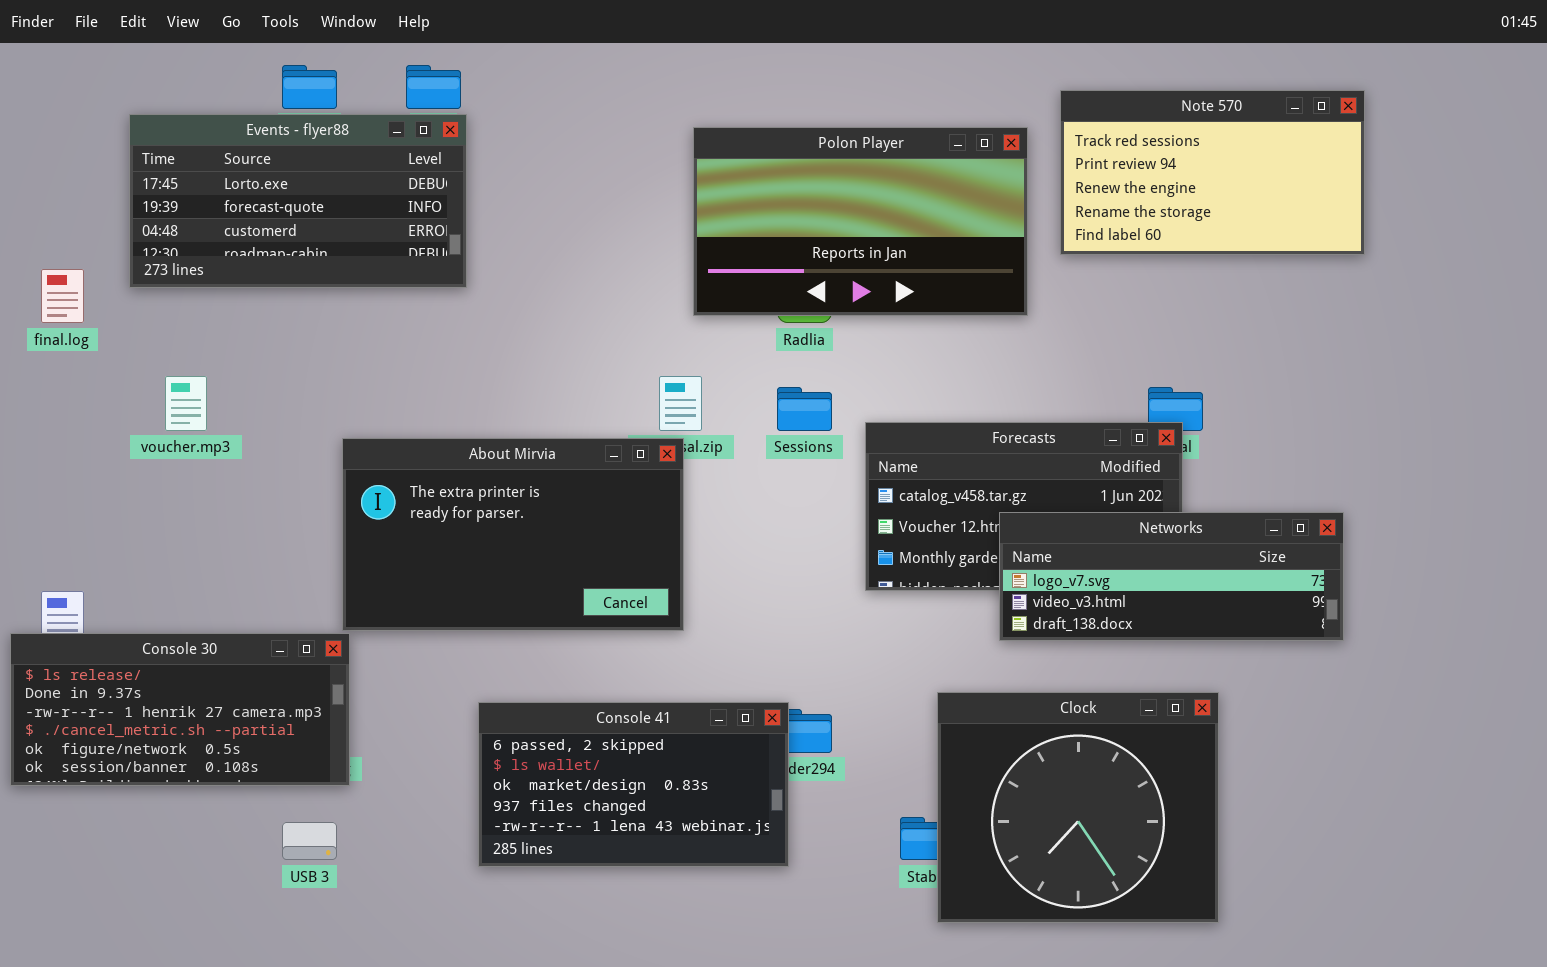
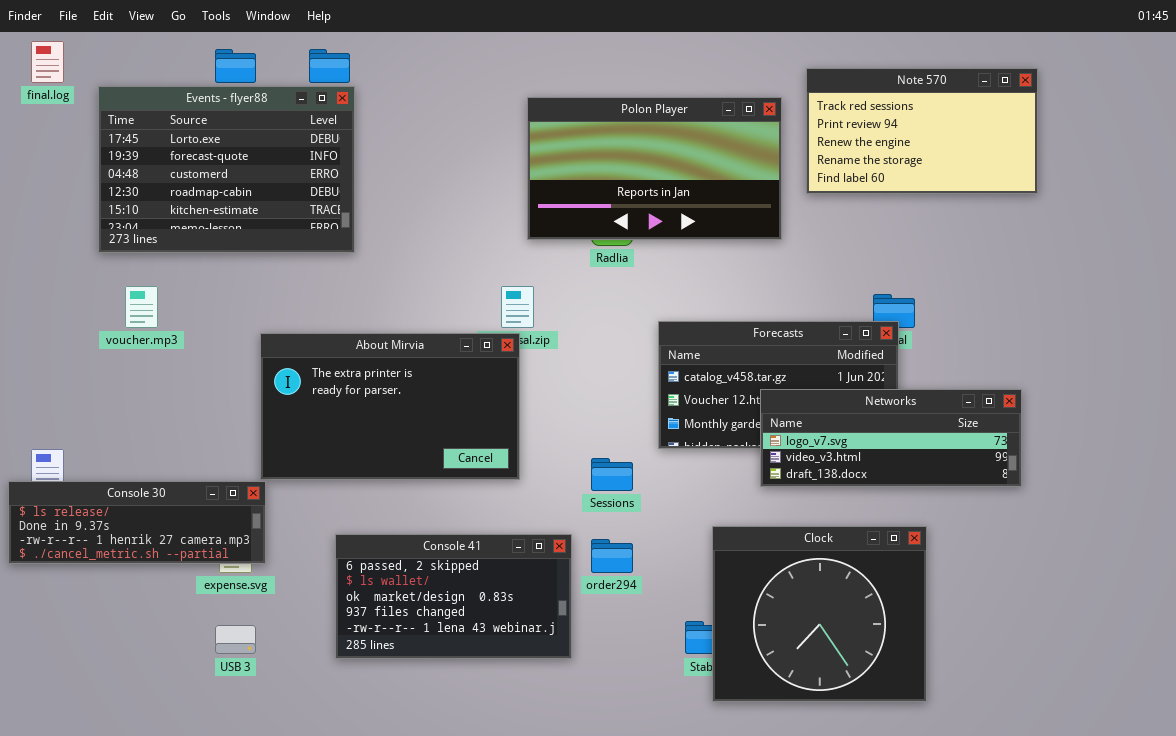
Events - flyer88: [129,114,467,288] -> [98,86,355,253], resized
final.log: [41,269,84,323] -> [31,41,64,83], moved
Sessions: [777,387,832,431] -> [591,458,633,491], moved
Console 30: [10,633,350,786] -> [8,481,266,564], resized
Console 41: [478,702,789,867] -> [335,534,572,659], moved

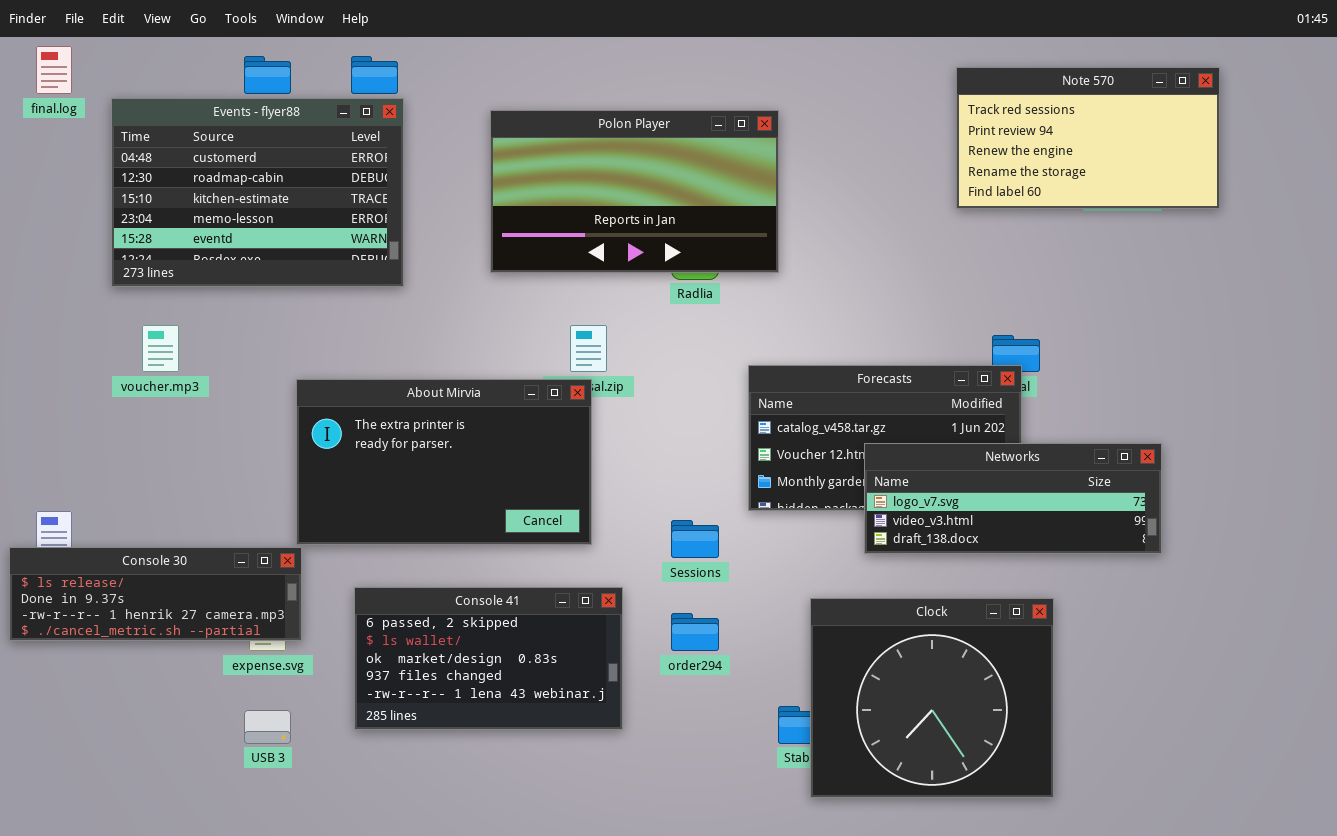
Note 570: [806,68,1038,194] -> [956,67,1220,209], moved
Events - flyer88: [98,86,355,253] -> [111,98,404,287], scrolled down 2 rows
Polon Player: [527,97,782,240] -> [490,110,779,273], moved
Console 41: [335,534,572,659] -> [354,587,623,730], moved

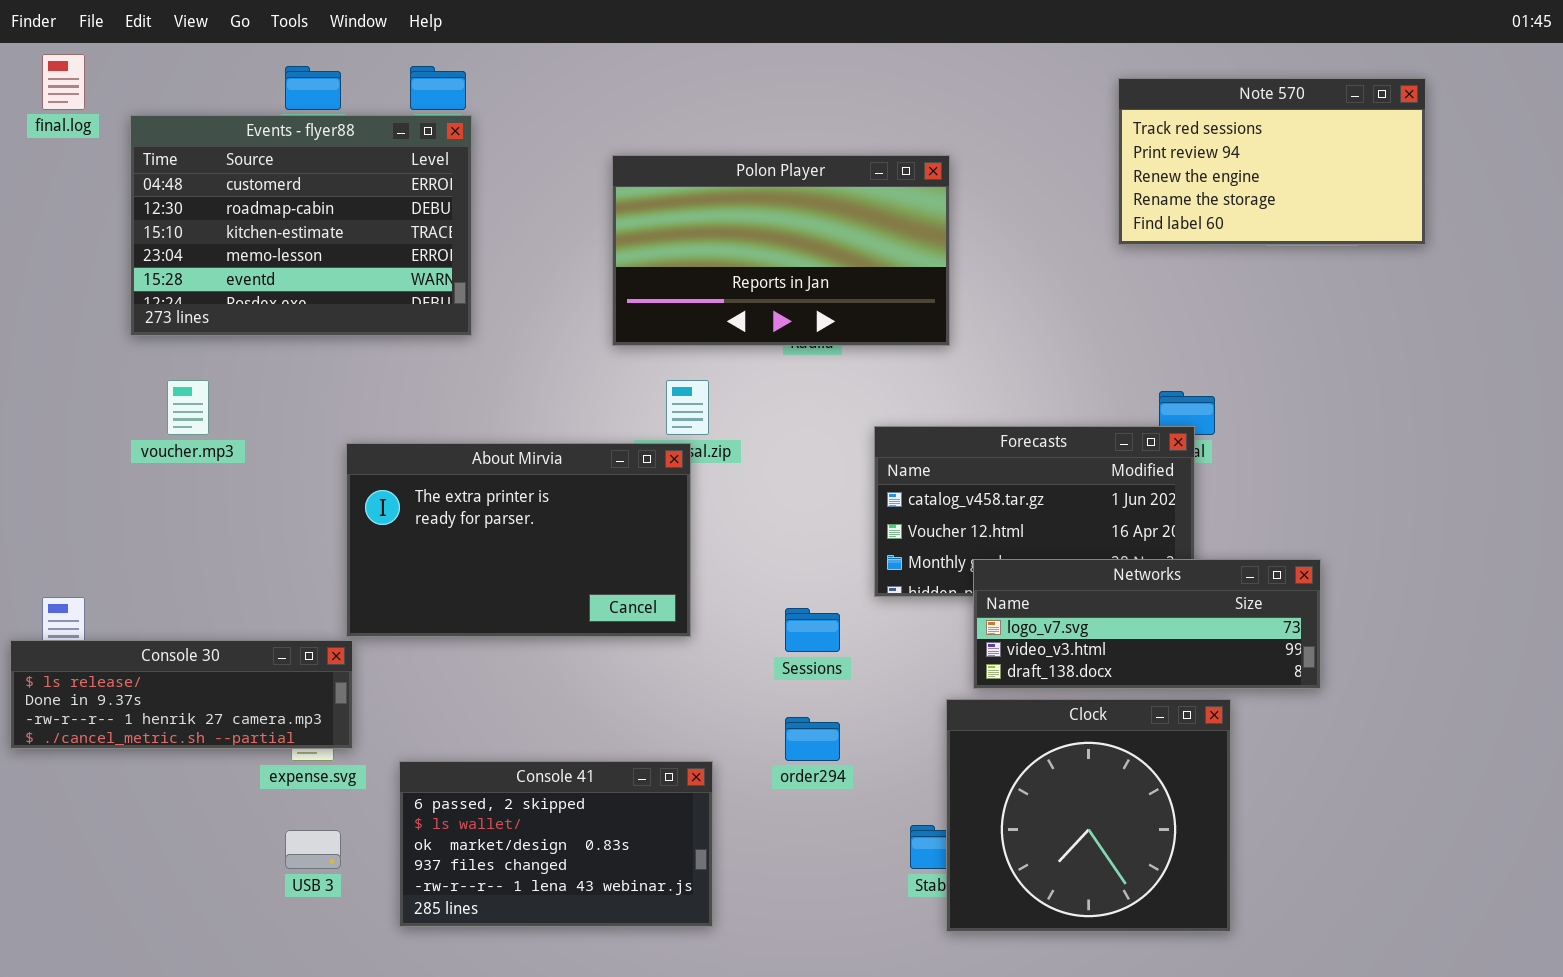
Polon Player: [490,110,779,273] -> [612,155,950,346], moved
Networks: [864,443,1162,554] -> [973,559,1321,689], moved
Console 41: [354,587,623,730] -> [399,761,713,927], moved

